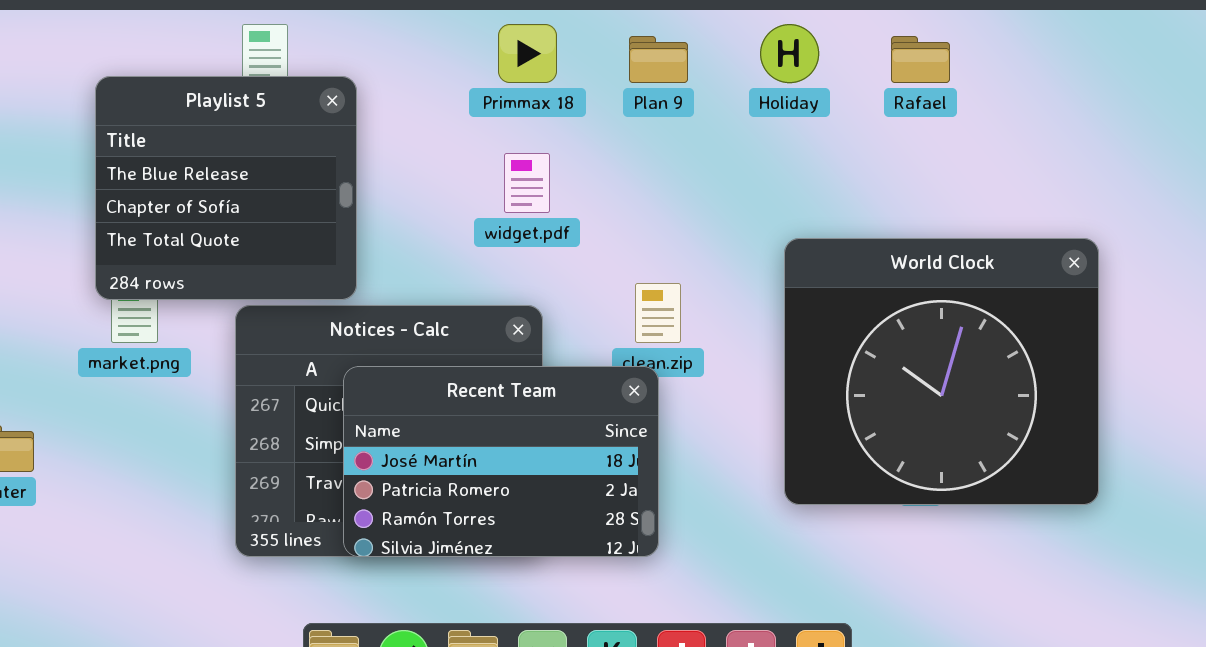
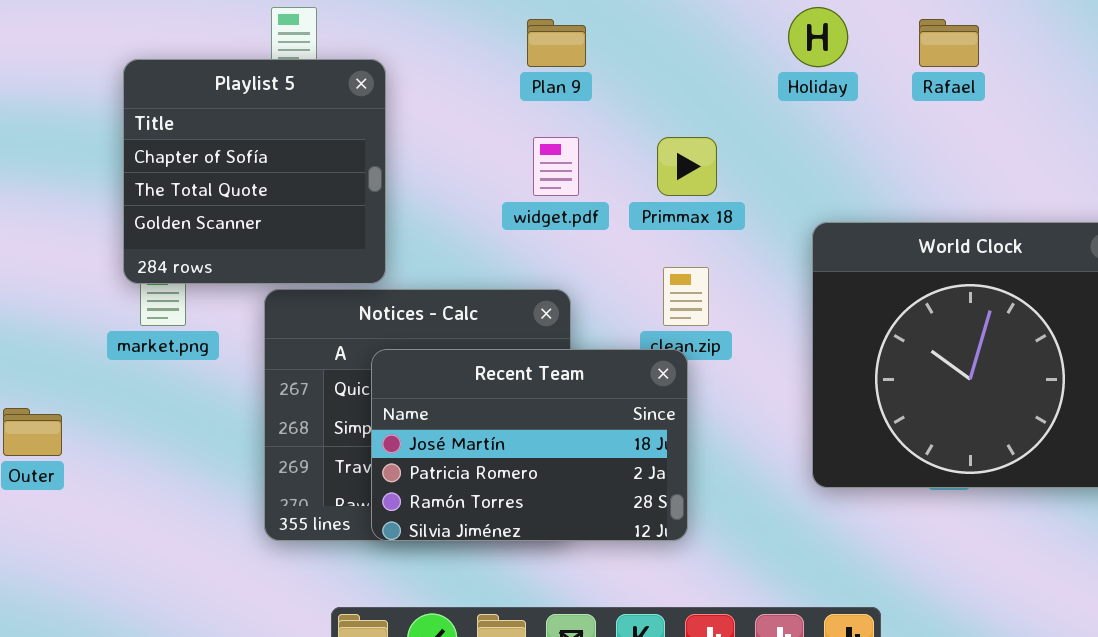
Primmax 18: [498,24,557,83] -> [657,137,717,196], moved
Plan 9: [629,36,688,83] -> [527,19,586,67], moved
Playlist 5: [95,76,357,300] -> [123,59,386,284], scrolled down 1 row

